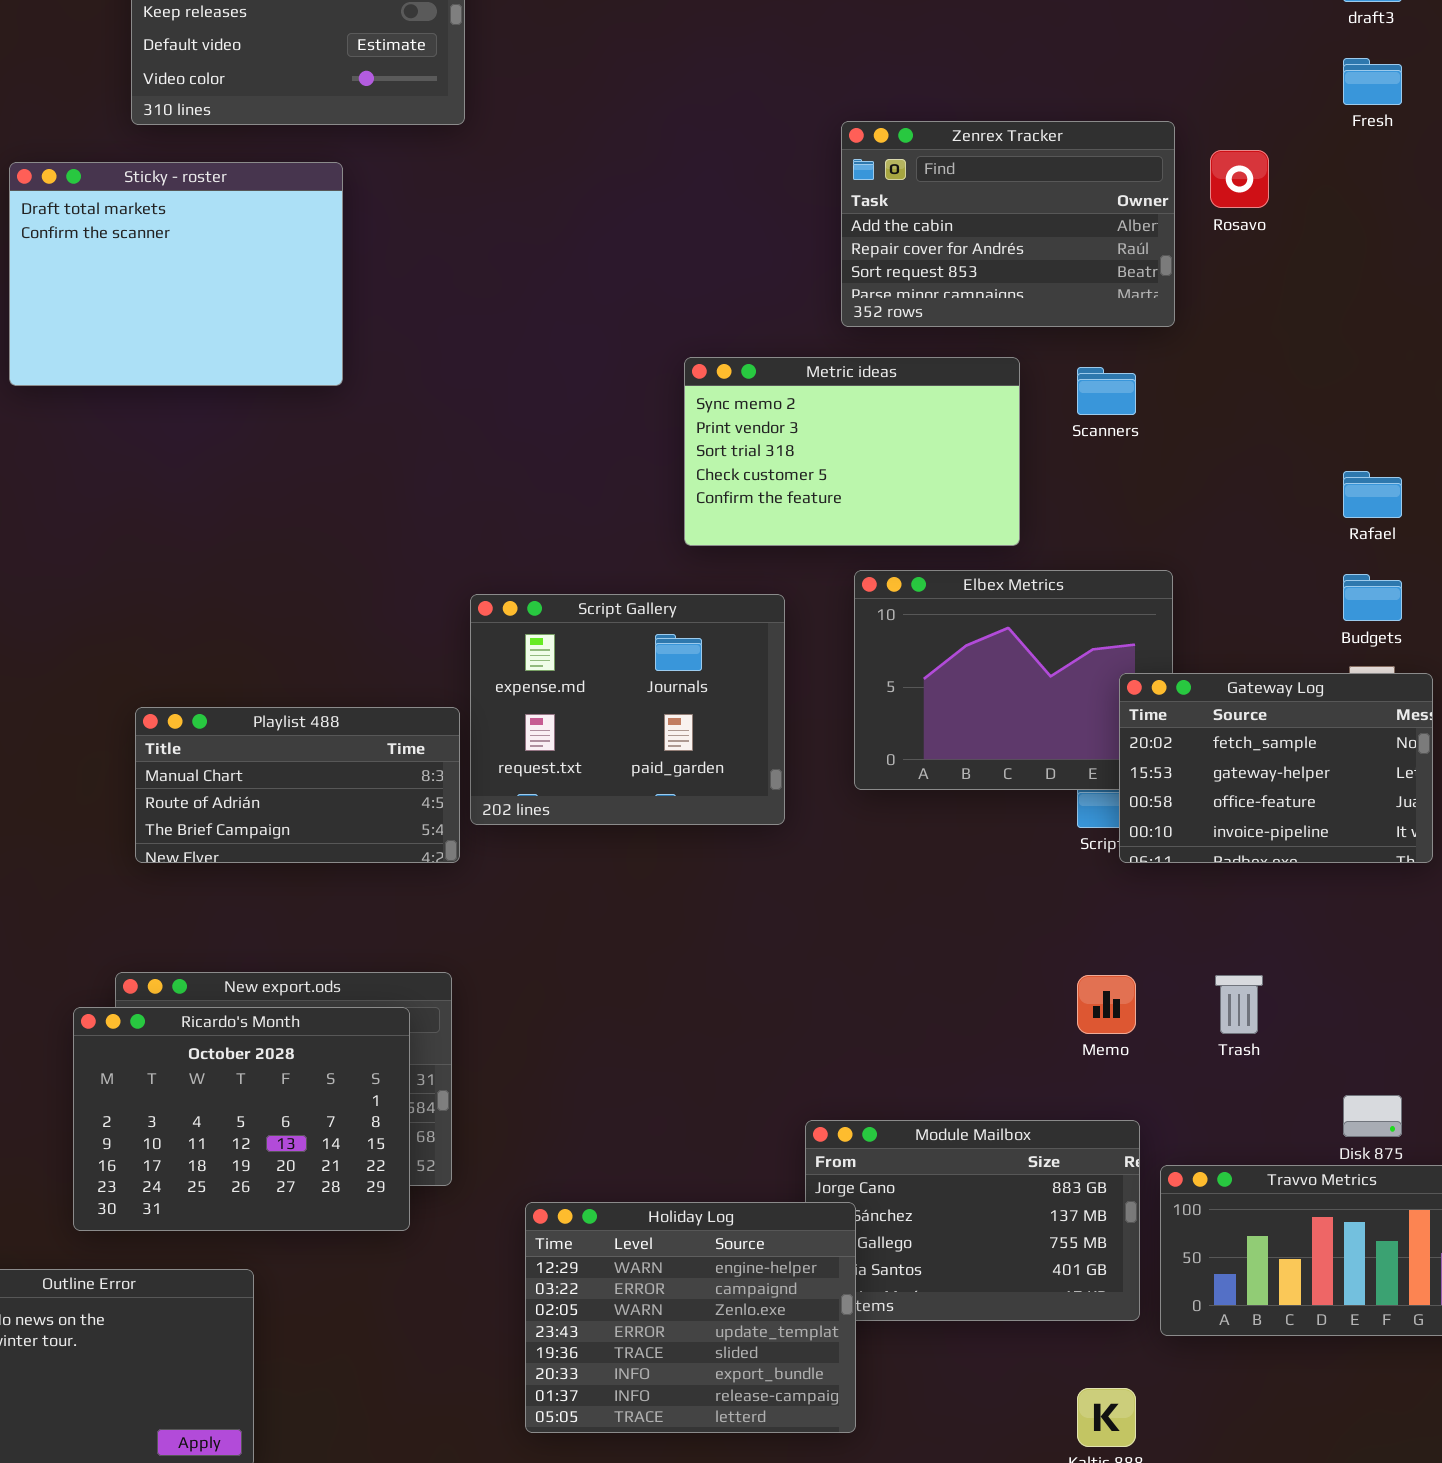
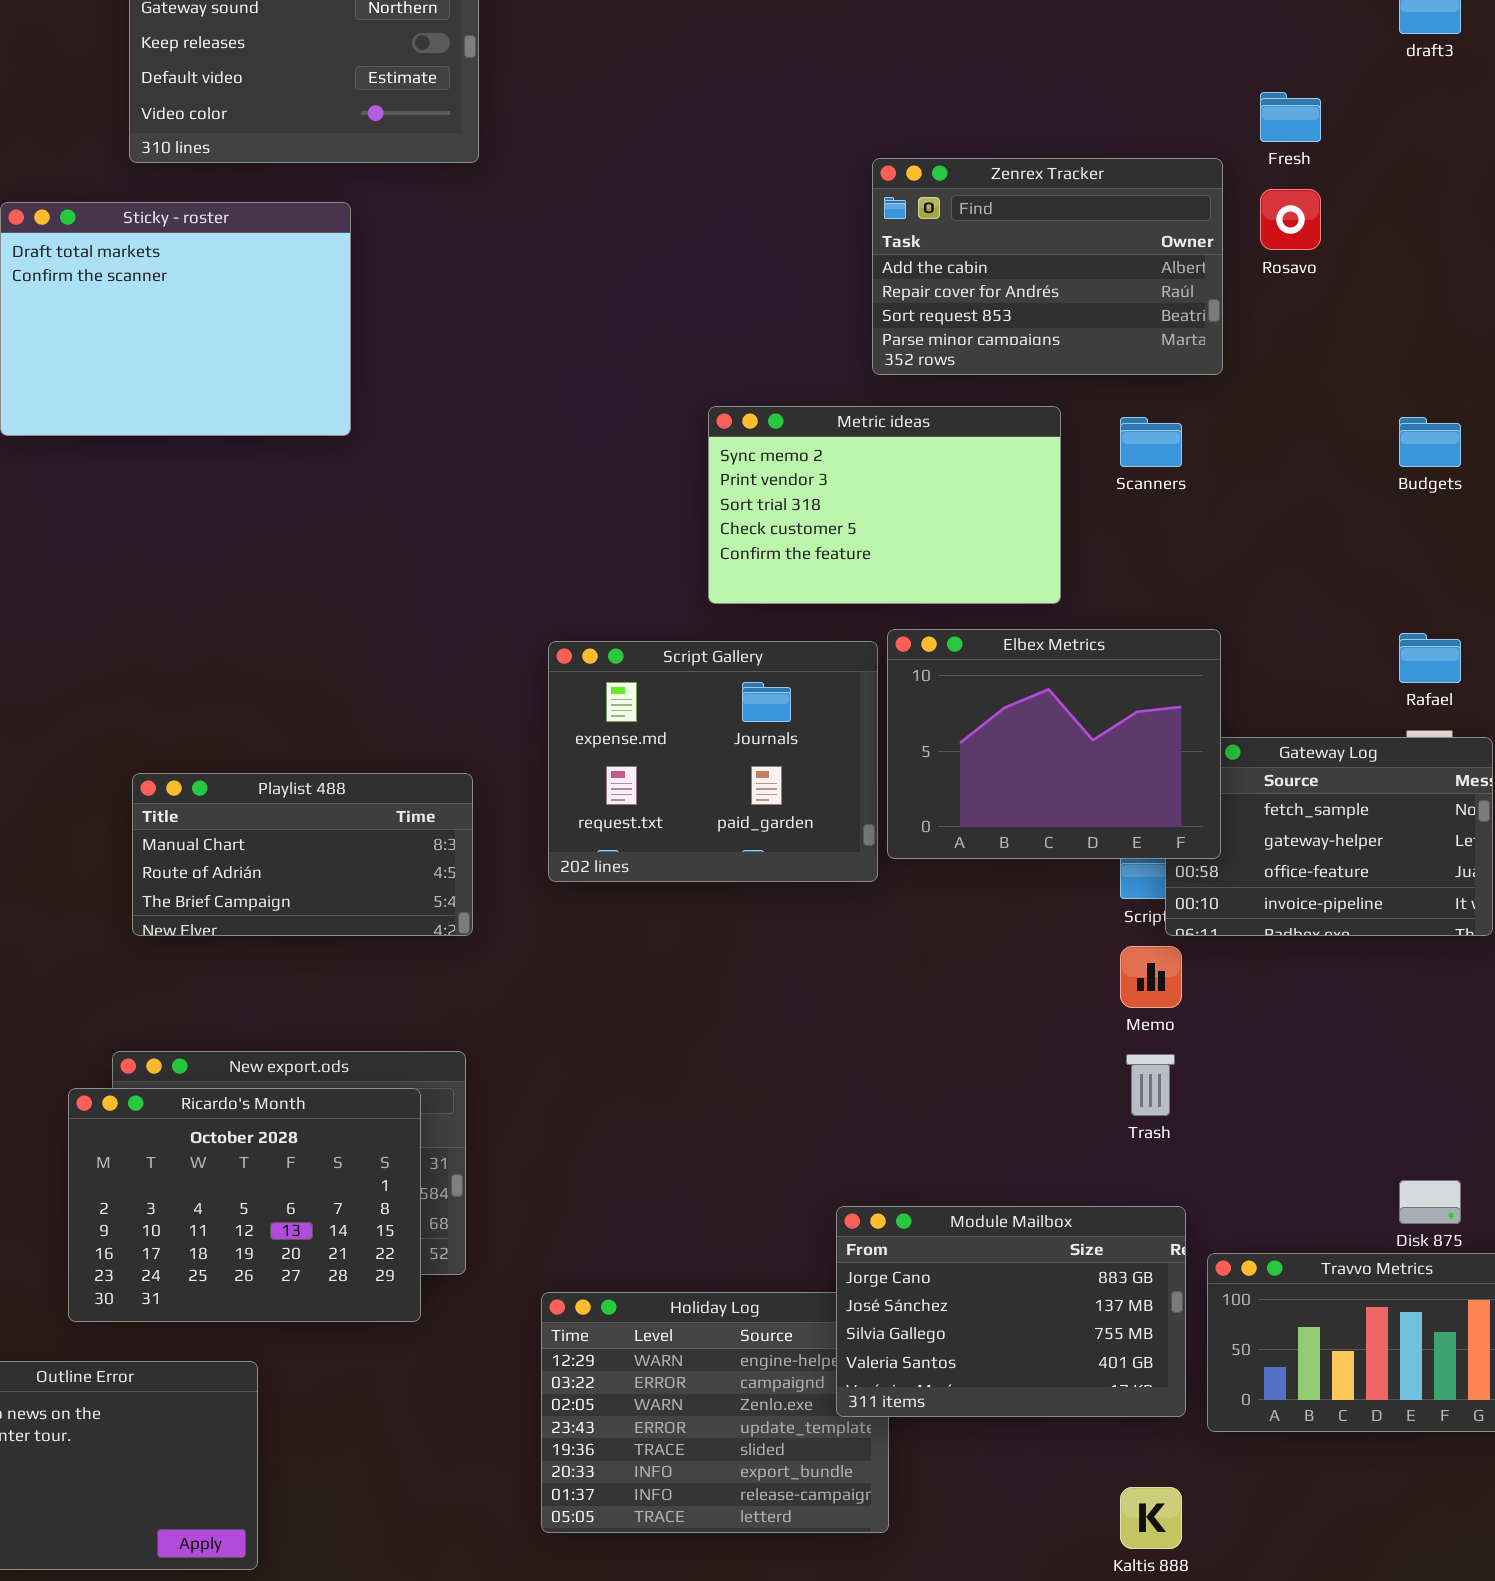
Fresh: [1343,58,1402,105] -> [1260,92,1321,142], moved
Rafael: [1343,471,1402,518] -> [1399,633,1461,683], moved
Elbex Metrics: [854,570,1173,790] -> [887,629,1221,859], raised
Budgets: [1343,574,1402,621] -> [1399,417,1461,467], moved
Script Gallery: [470,594,785,825] -> [548,641,878,882], moved
Memo: [1077,975,1136,1034] -> [1120,946,1182,1008], moved
Trash: [1215,975,1263,1034] -> [1126,1054,1175,1116], moved
Module Mailbox: [805,1120,1140,1321] -> [836,1206,1186,1417], raised

